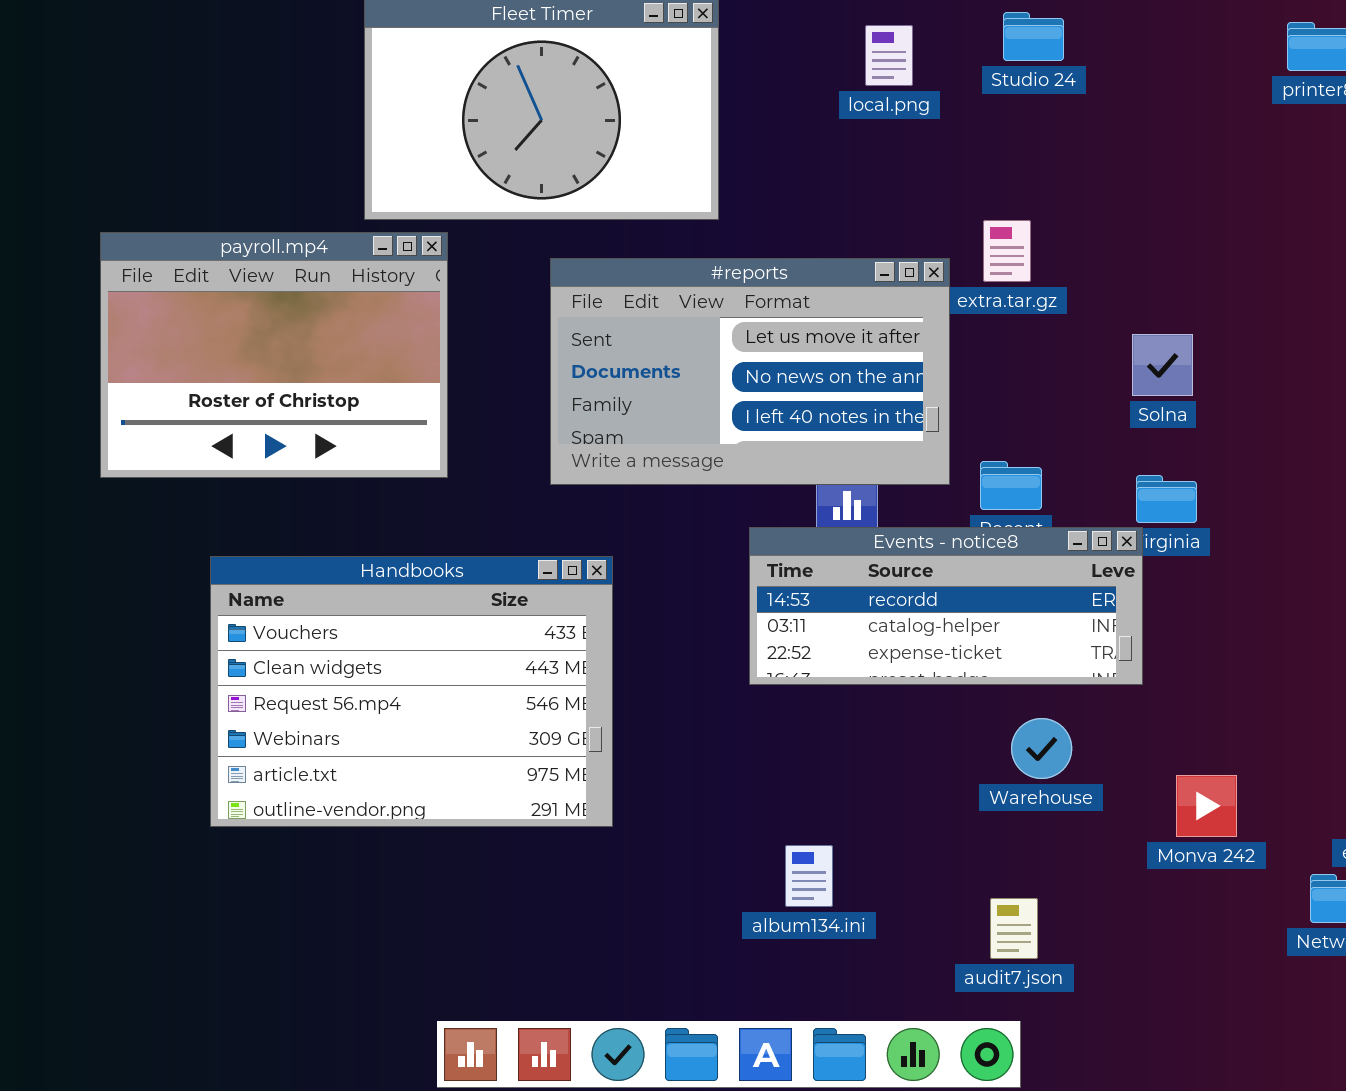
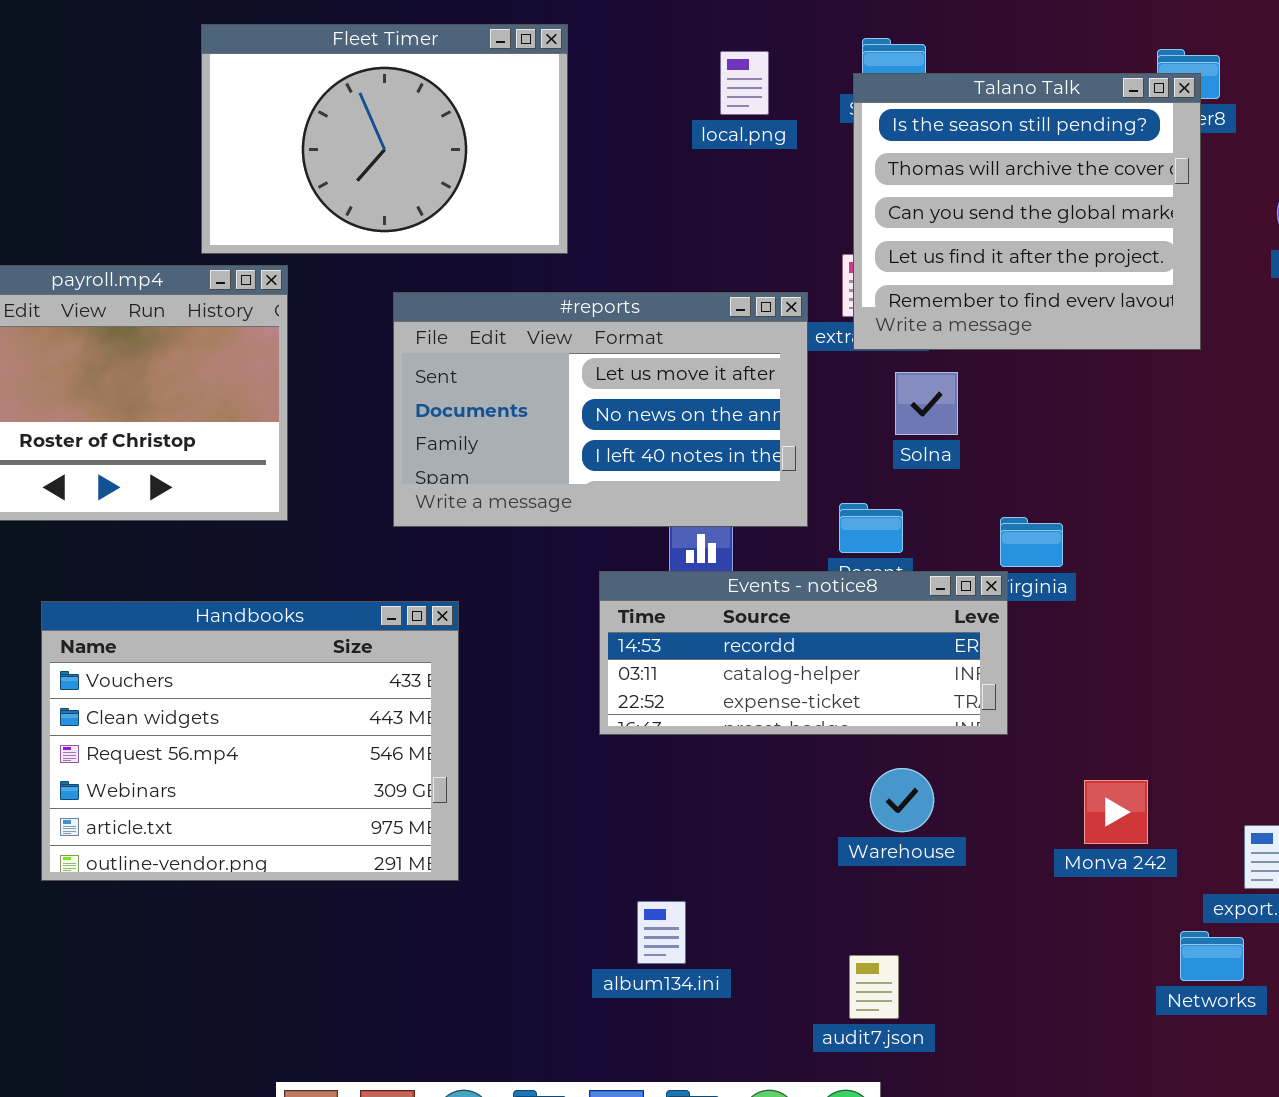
Talano Talk: none -> [853,73,1201,350], opened
Solna: [1132,334,1193,396] -> [895,372,958,435], moved
Monva 242: [1176,775,1237,837] -> [1084,780,1148,844], moved

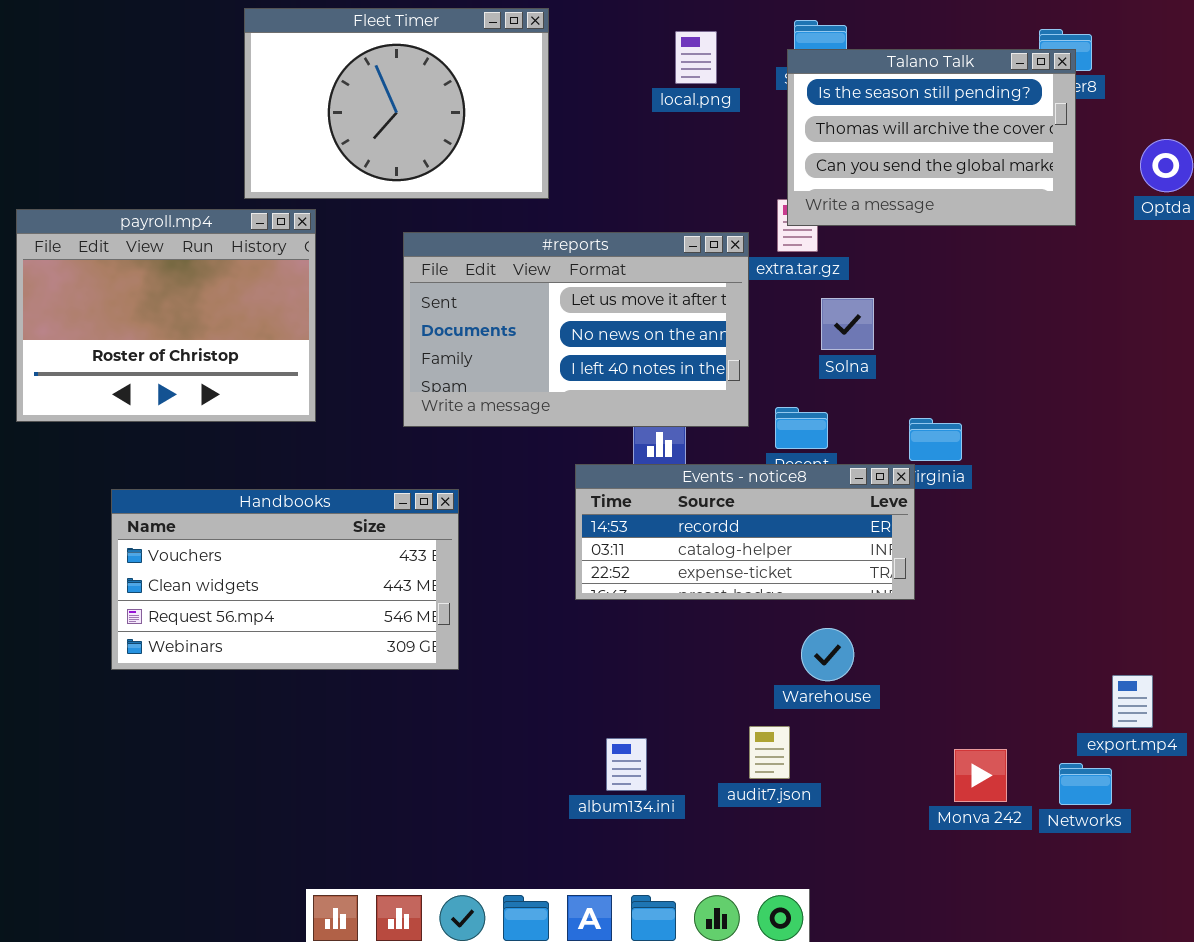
Talano Talk: [853,73,1201,350] -> [787,49,1076,226], resized
Handbooks: [41,601,459,881] -> [111,489,459,670], resized
Monva 242: [1084,780,1148,844] -> [954,749,1007,802], moved
audit7.json: [849,955,899,1019] -> [749,726,790,779], moved

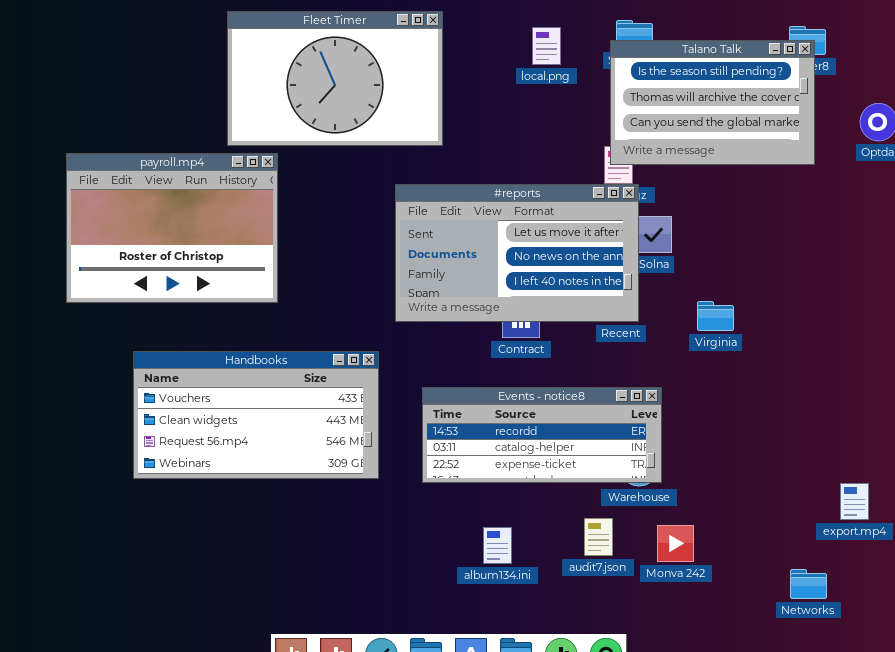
#reports: [403,232,749,427] -> [395,184,639,322], moved
Events - notice8: [575,464,915,600] -> [422,387,662,483], moved
Monva 242: [954,749,1007,802] -> [657,525,694,562], moved
Networks: [1059,763,1112,805] -> [790,569,827,599], moved

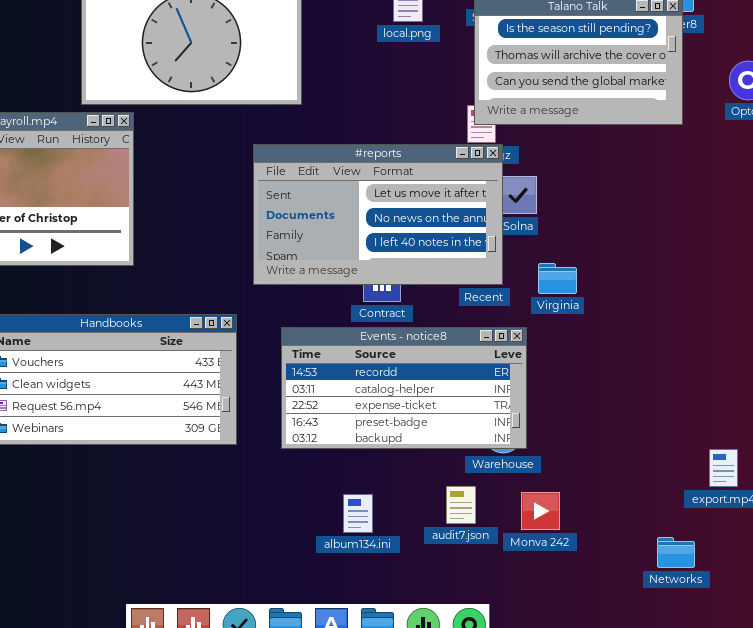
Virginia: [697,301,734,331] -> [538,263,577,294], moved
Events - notice8: [422,387,662,483] -> [281,327,527,449], resized

